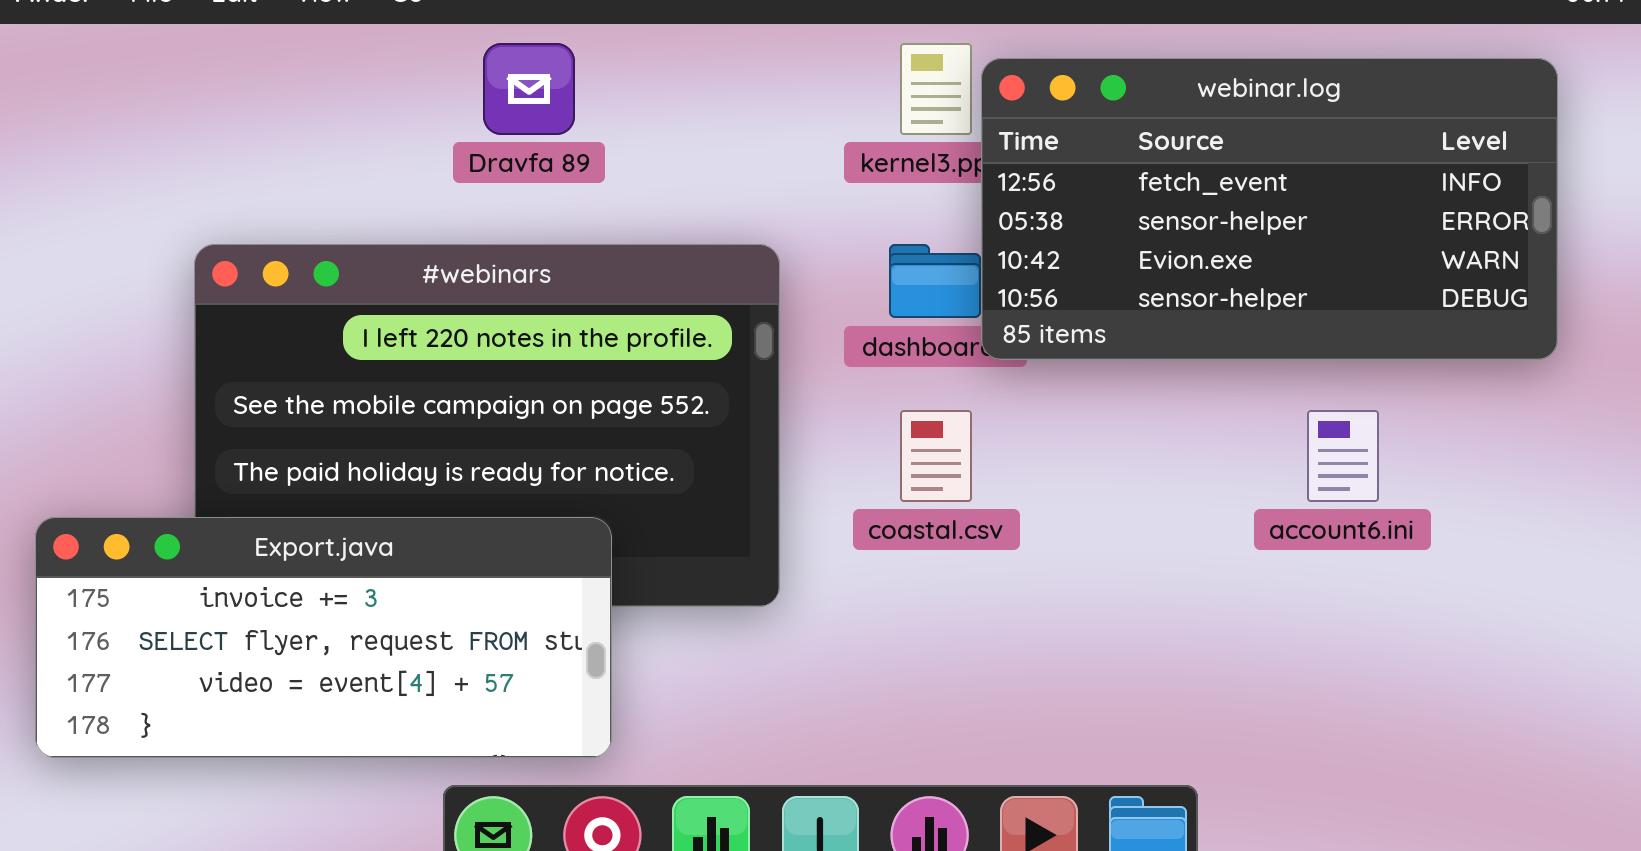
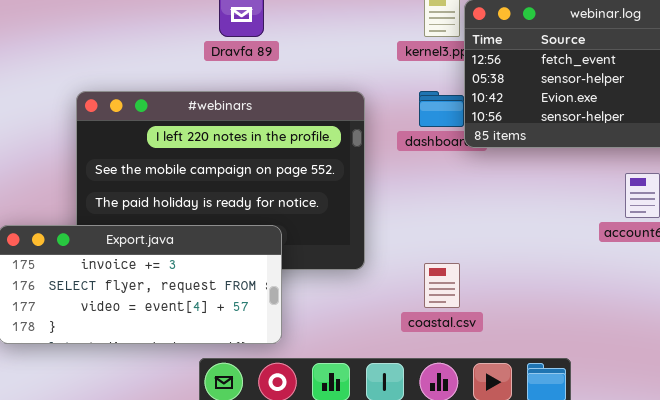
coastal.csv: [900,410,972,502] -> [424,263,460,308], moved

